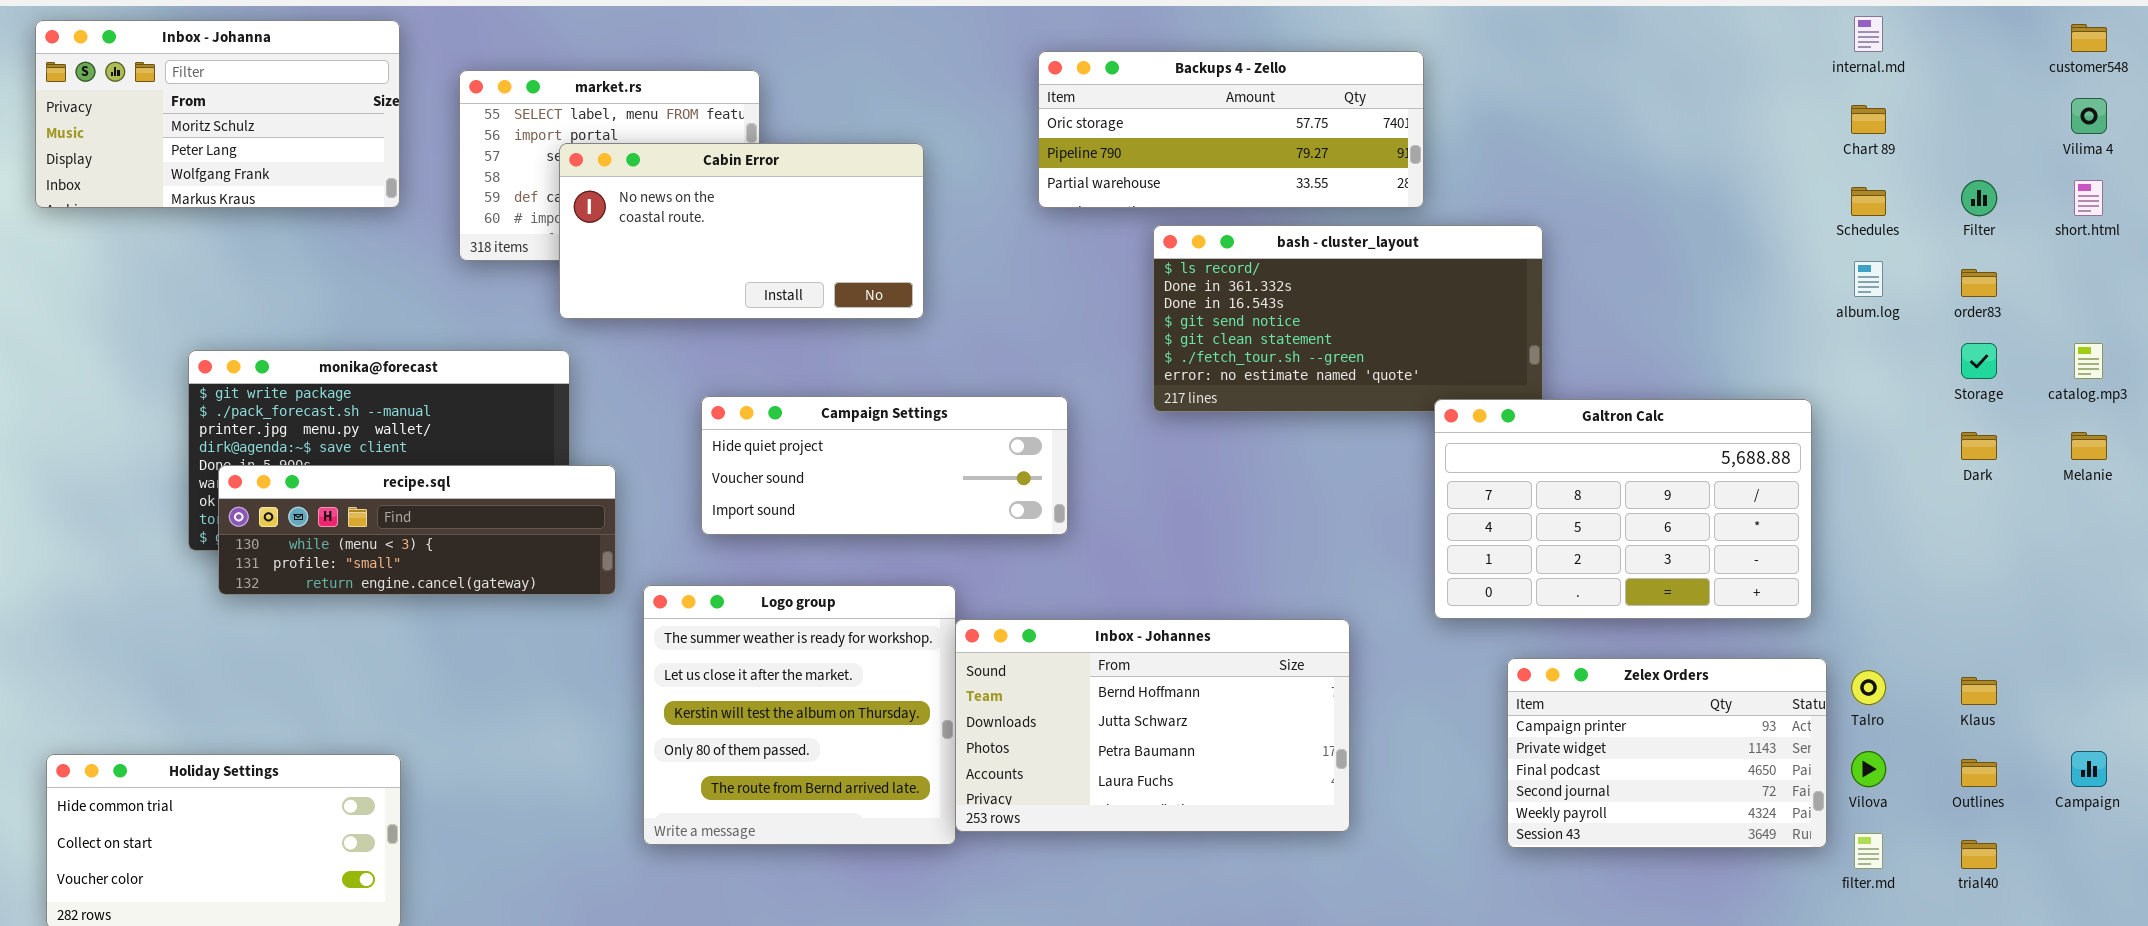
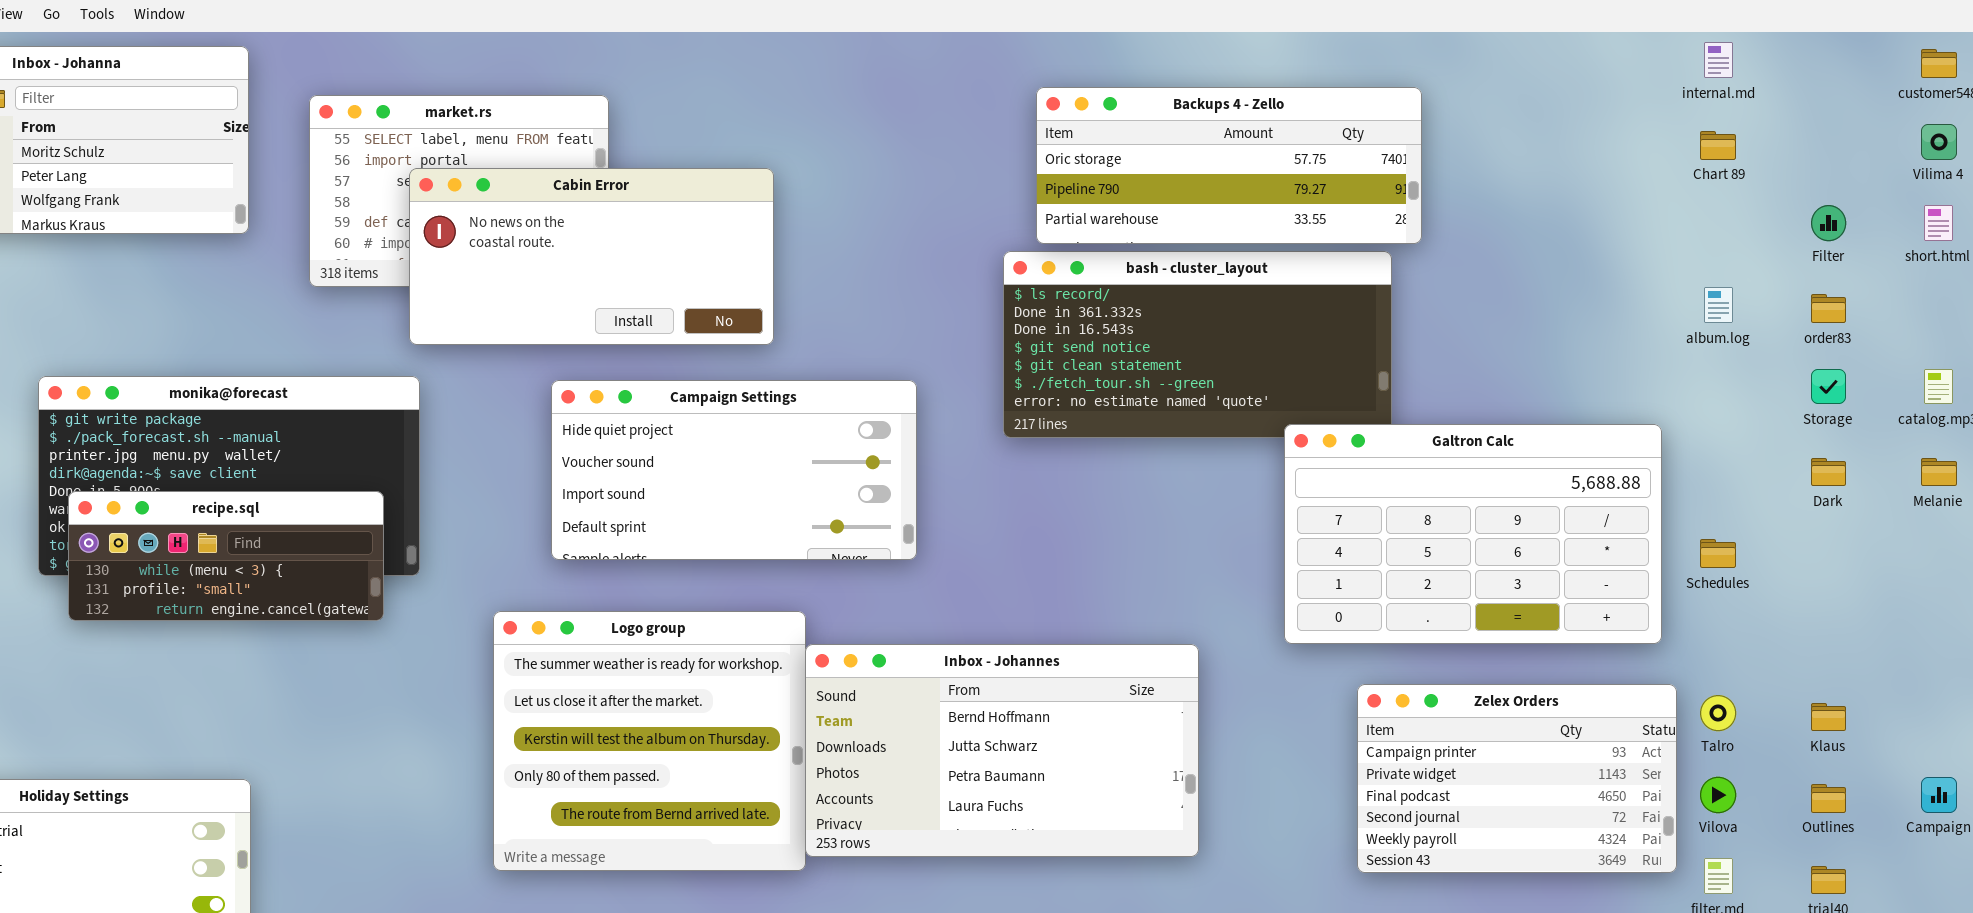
Backups 4 - Zello: [1038,51,1424,208] -> [1036,87,1422,244], moved
Schedules: [1851,187,1886,216] -> [1700,539,1736,568], moved
Campaign Settings: [701,396,1068,535] -> [551,380,917,560], resized
recipe.sql: [218,465,616,595] -> [68,491,384,621], resized

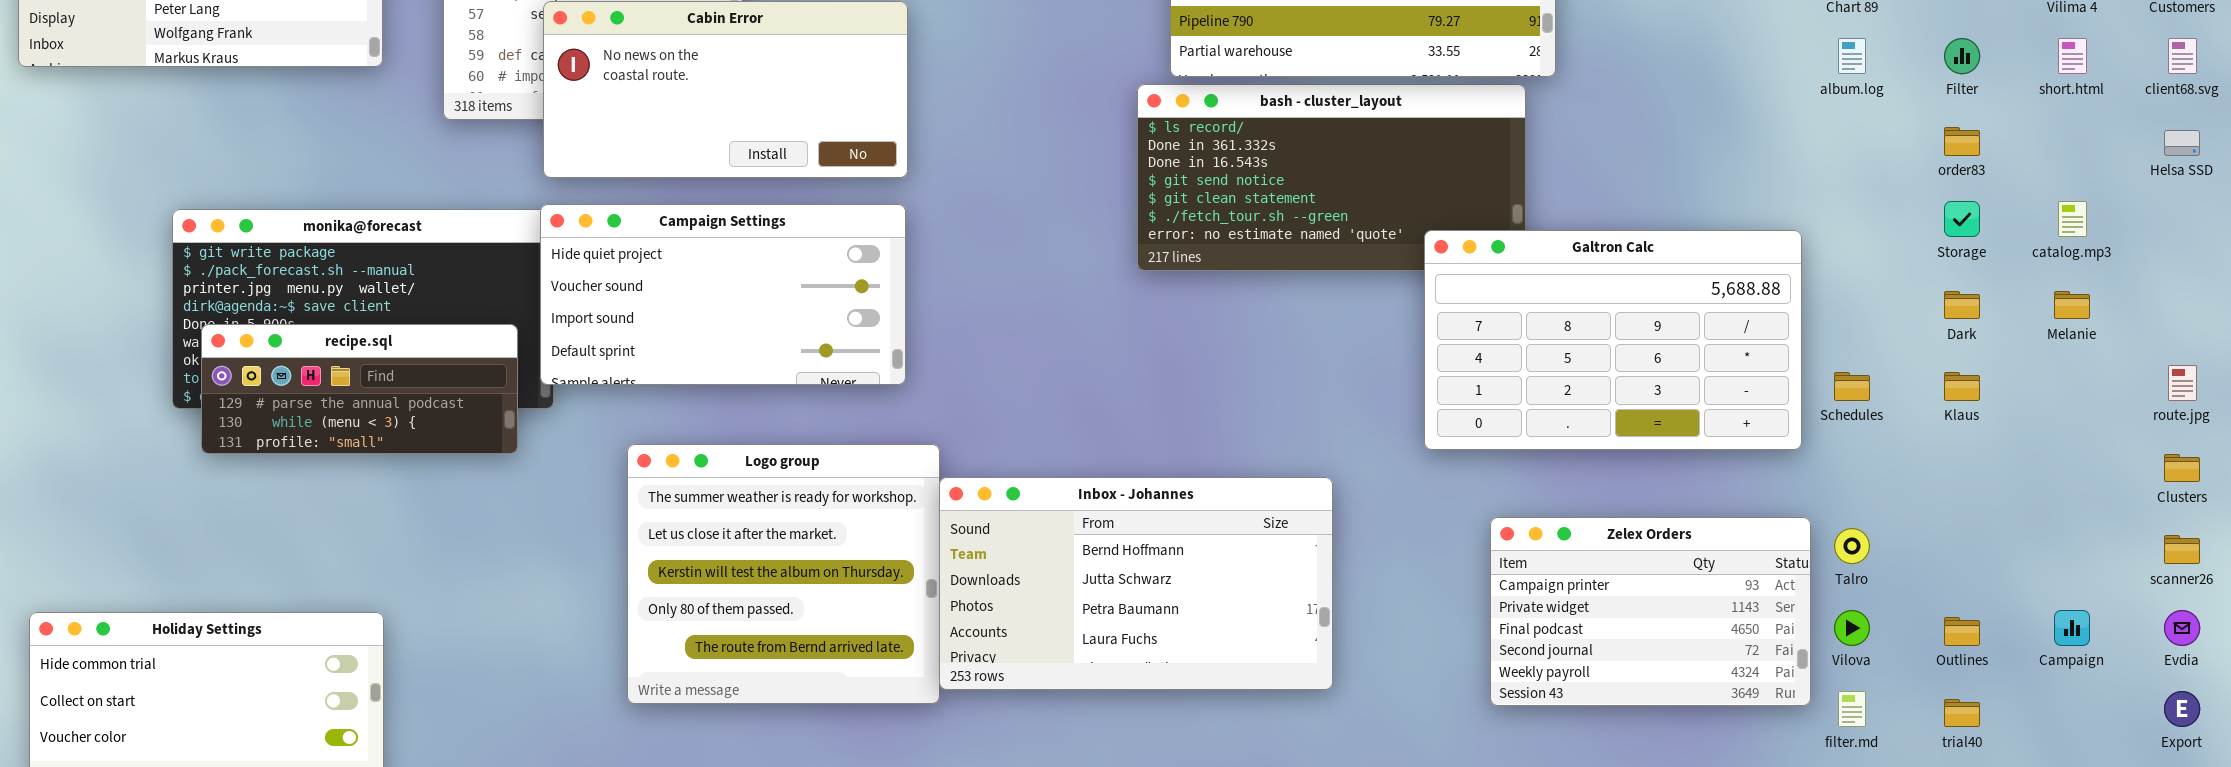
album.log: [1704,287,1733,323] -> [1838,38,1866,74], moved
Campaign Settings: [551,380,917,560] -> [540,204,906,385], moved
Galtron Calc: [1284,424,1662,644] -> [1424,230,1802,450], moved
recipe.sql: [68,491,384,621] -> [201,324,518,454], scrolled up 1 row
Klaus: [1811,703,1846,731] -> [1944,372,1980,401], moved

